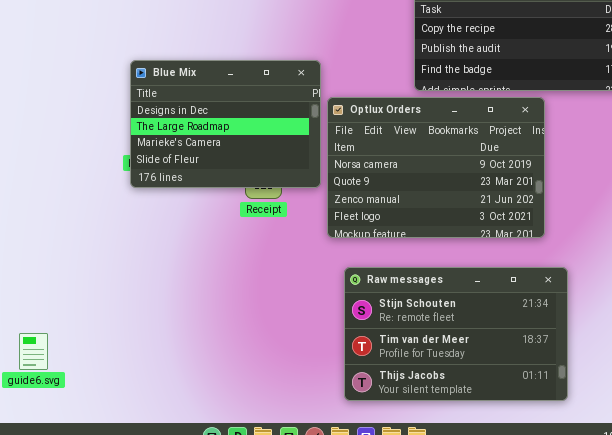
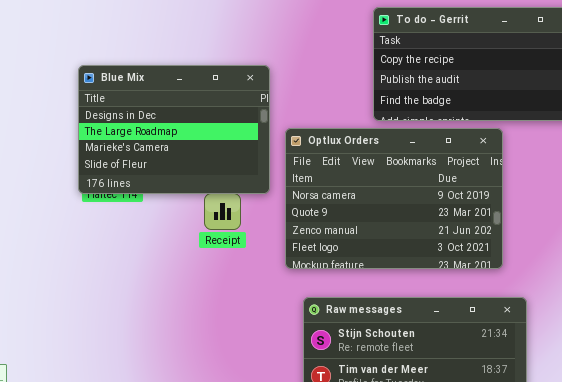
Blue Mix: [130,60,321,188] -> [78,65,270,194], moved

